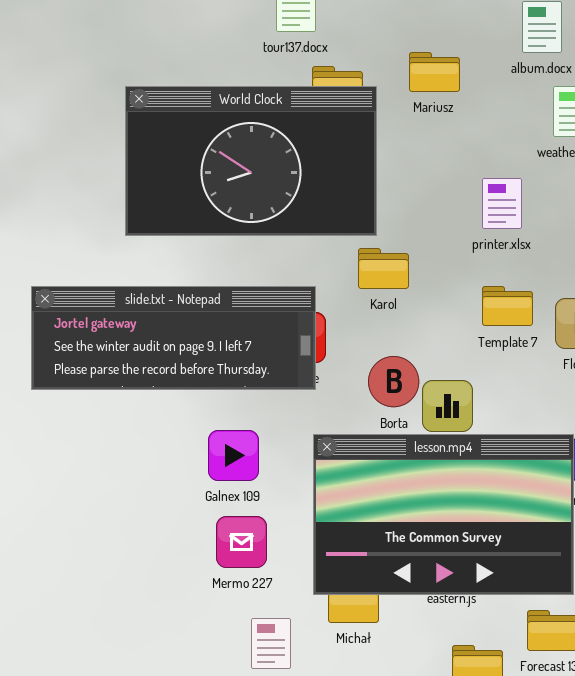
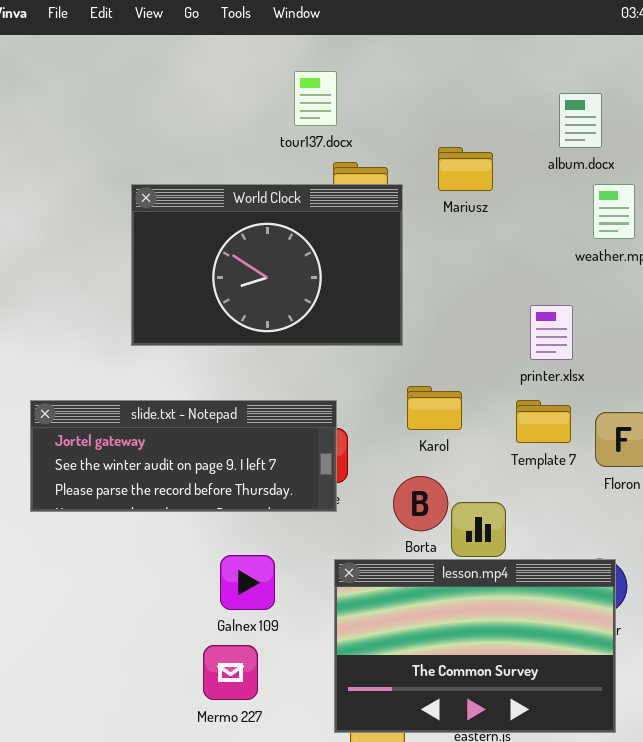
printer.xlsx: [482,178,522,229] -> [530,305,573,360], moved
Karol: [358,248,409,289] -> [407,386,462,430], moved
Mermo 227: [216,516,267,568] -> [203,645,258,700], moved

